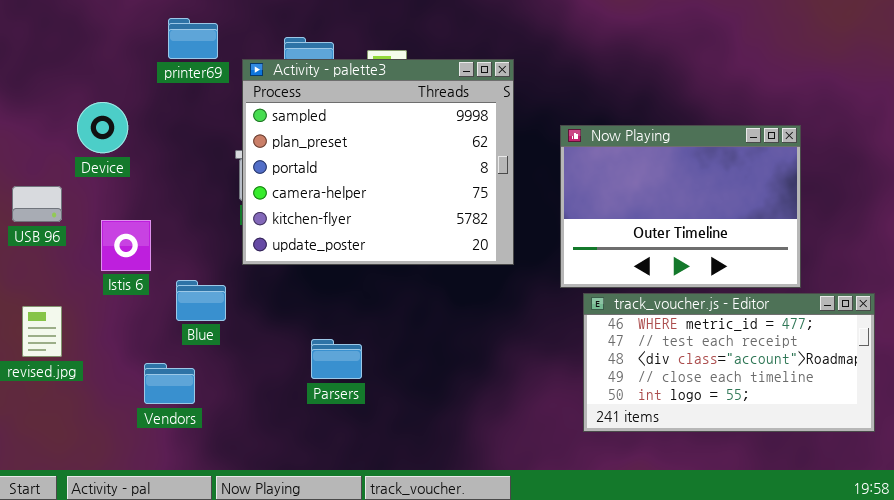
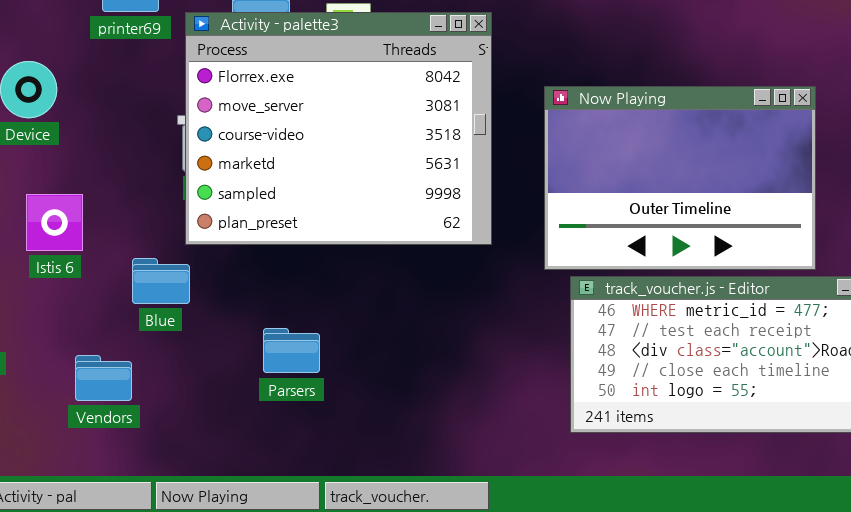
Activity - palette3: [242,59,514,265] -> [185,12,492,245], scrolled up 4 rows
Blue: [176,280,226,321] -> [132,258,190,304], moved

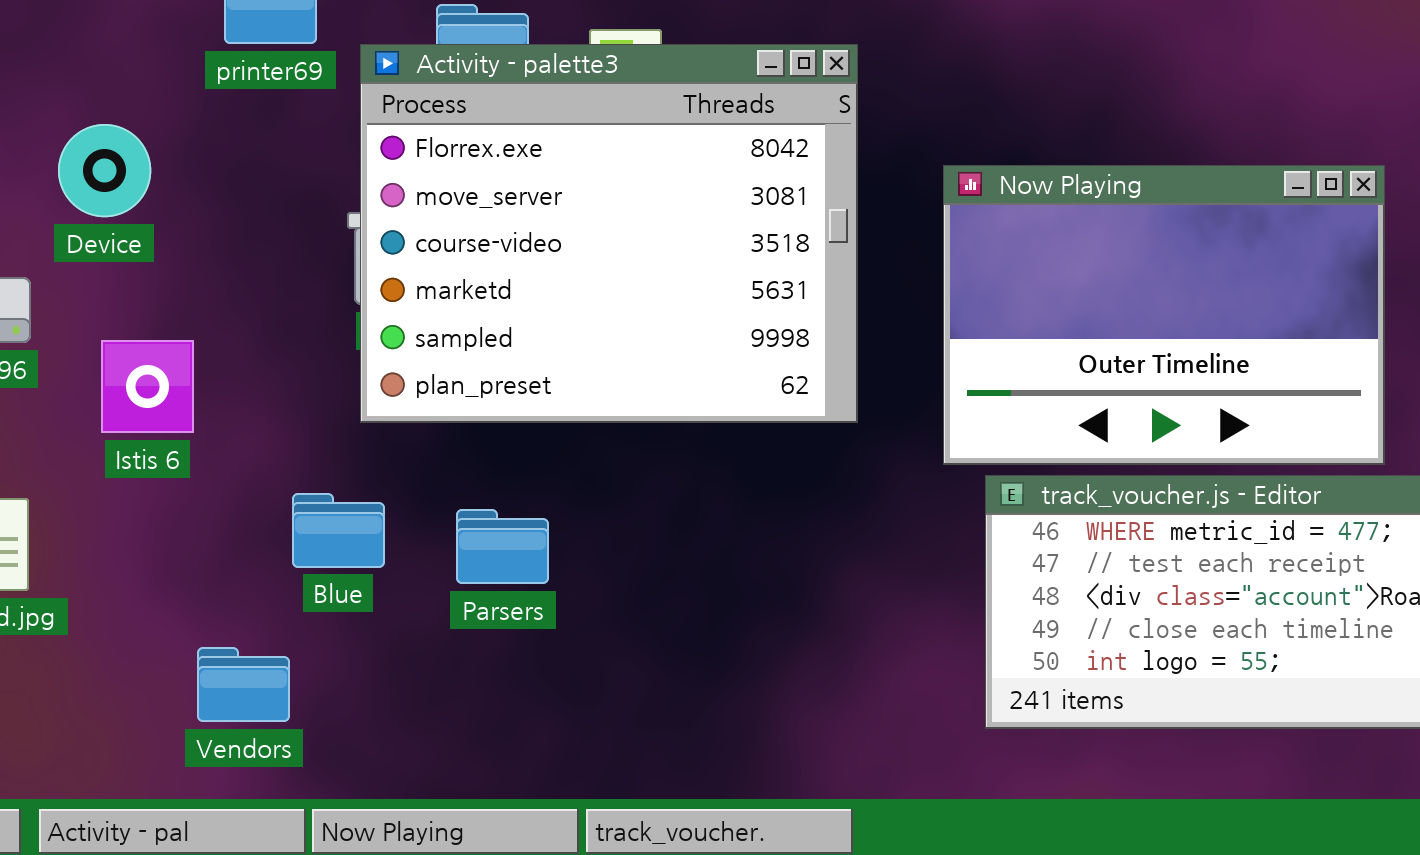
Blue: [132,258,190,304] -> [292,493,385,568], moved
Parsers: [263,328,320,373] -> [456,509,549,584], moved
Vendors: [75,355,132,401] -> [197,647,290,722], moved

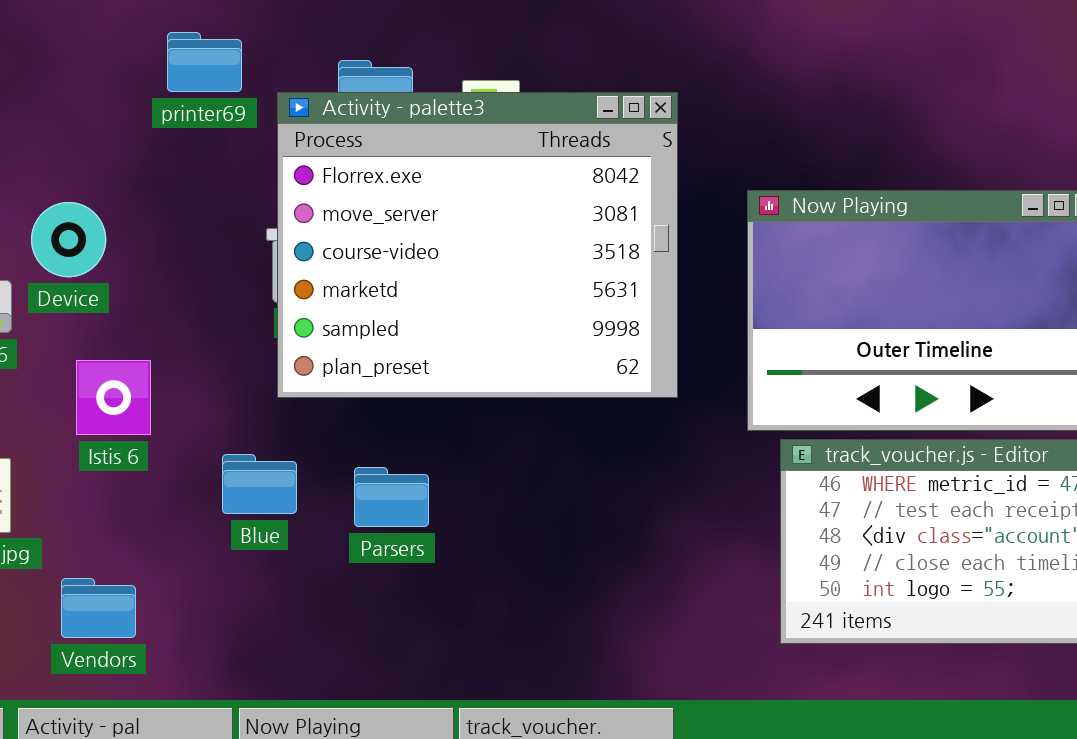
Device: [58,124,151,217] -> [31,202,106,277], moved
Istis 6: [101,340,194,433] -> [76,360,151,435], moved
Vendors: [197,647,290,722] -> [61,578,136,638], moved

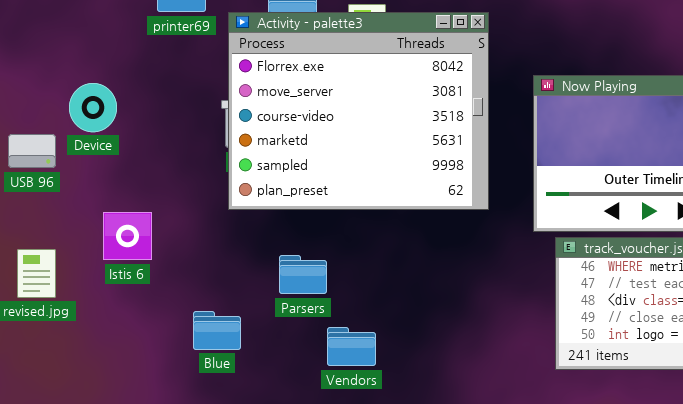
Istis 6: [76,360,151,435] -> [103,212,152,260], moved
Blue: [222,454,297,514] -> [193,311,241,350], moved
Vendors: [61,578,136,638] -> [327,327,376,366], moved

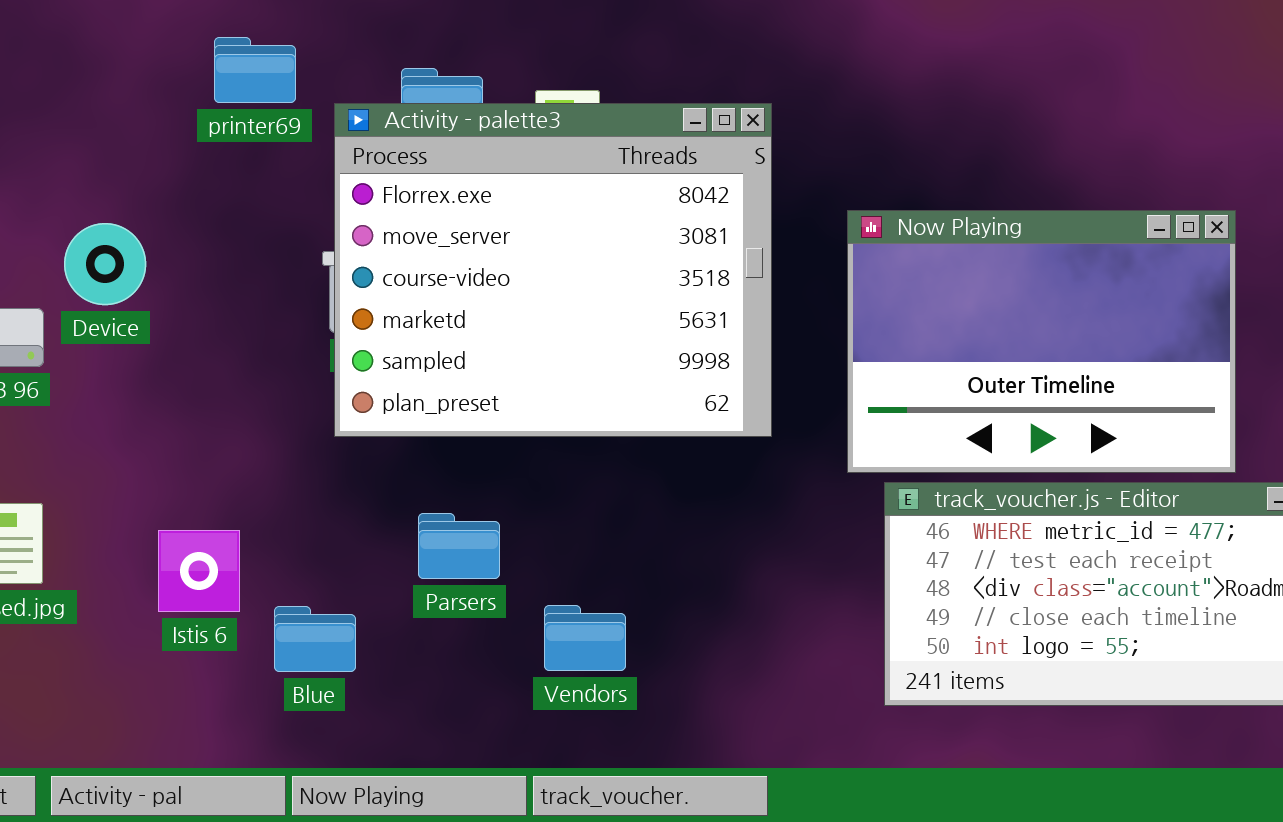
Istis 6: [103,212,152,260] -> [158,530,240,612], moved
Vendors: [327,327,376,366] -> [544,605,626,671], moved

